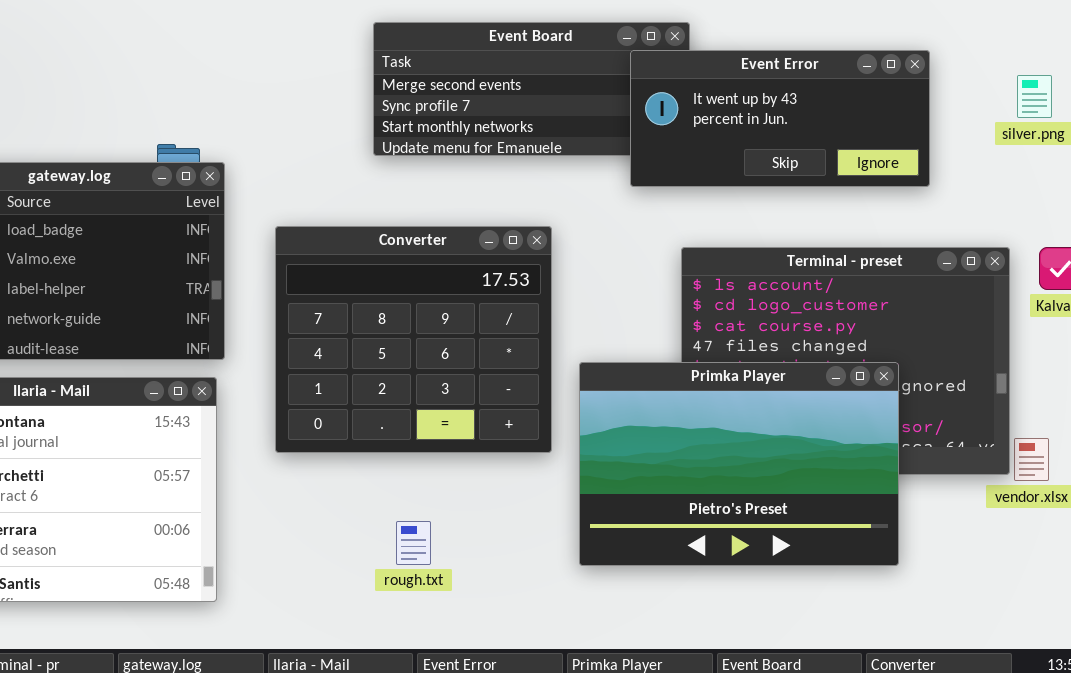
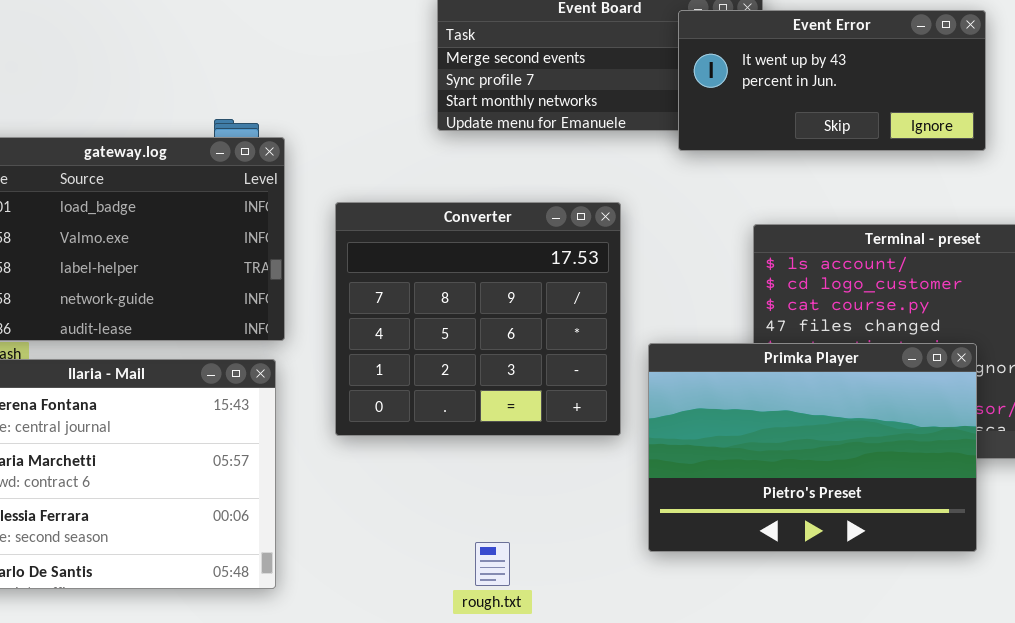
Event Error: [630,50,930,187] -> [678,10,986,151], moved
rough.txt: [396,521,431,565] -> [475,542,510,586], moved

